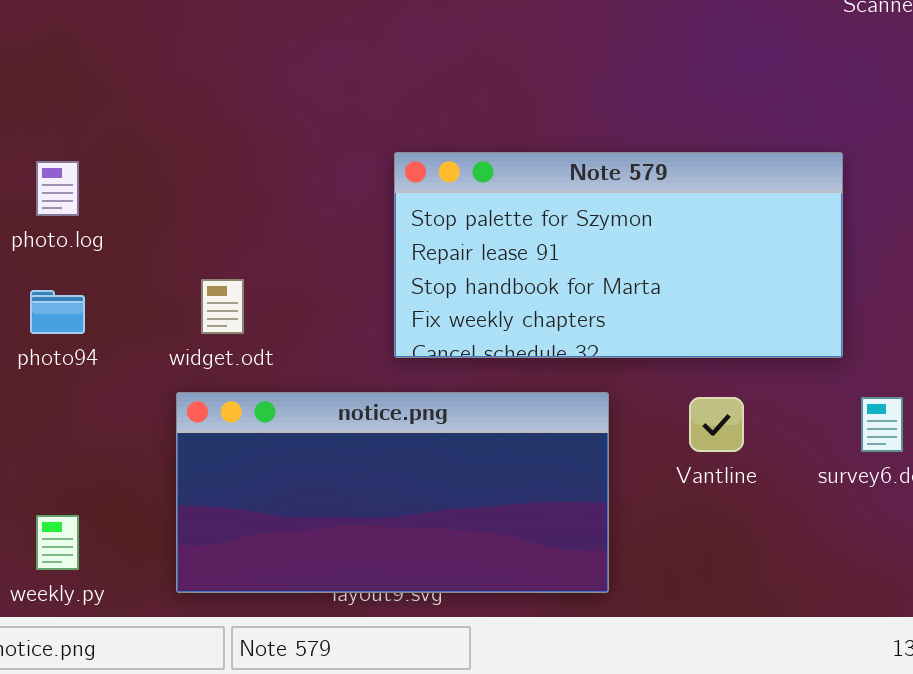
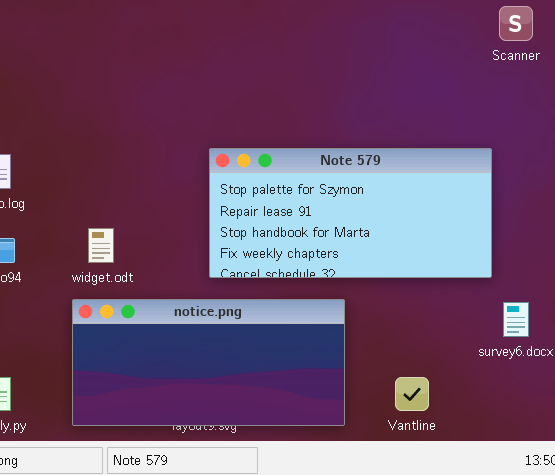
Vantline: [689,397,744,452] -> [395,377,429,411], moved

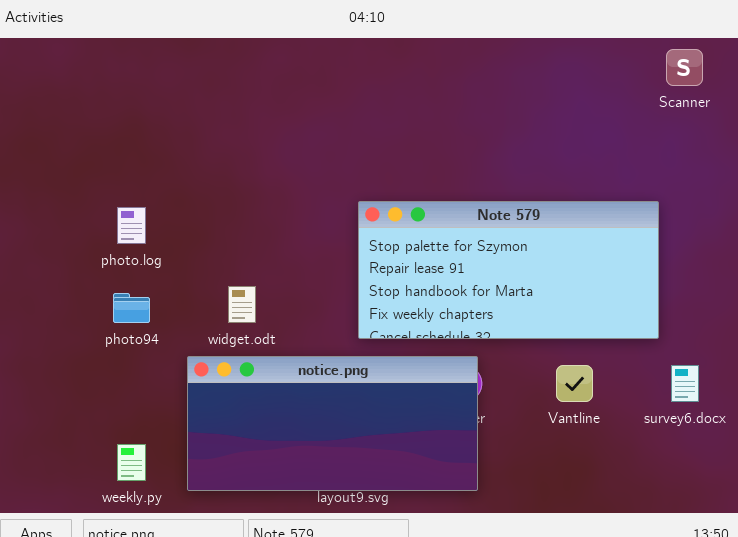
notice.png: [72,299,345,426] -> [187,356,478,491], moved
Vantline: [395,377,429,411] -> [556,365,593,402], moved

